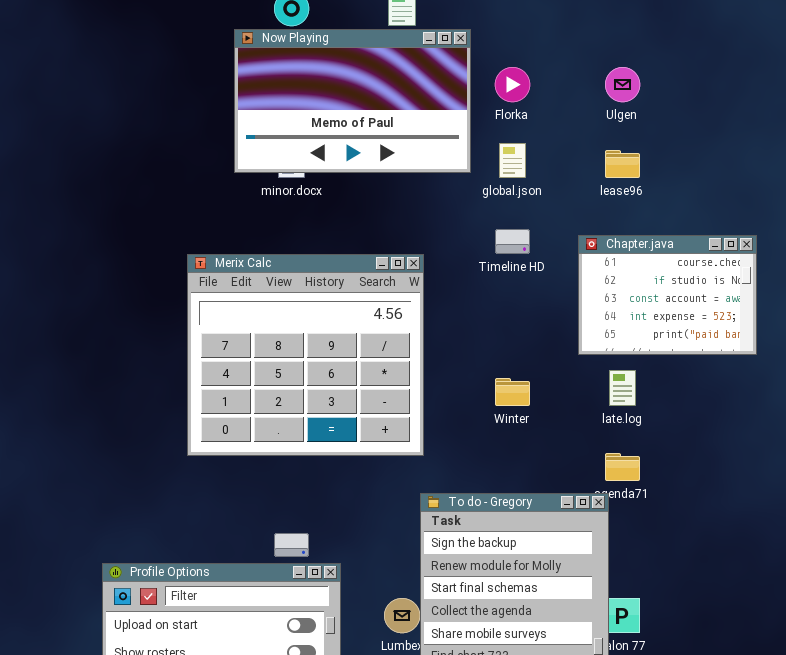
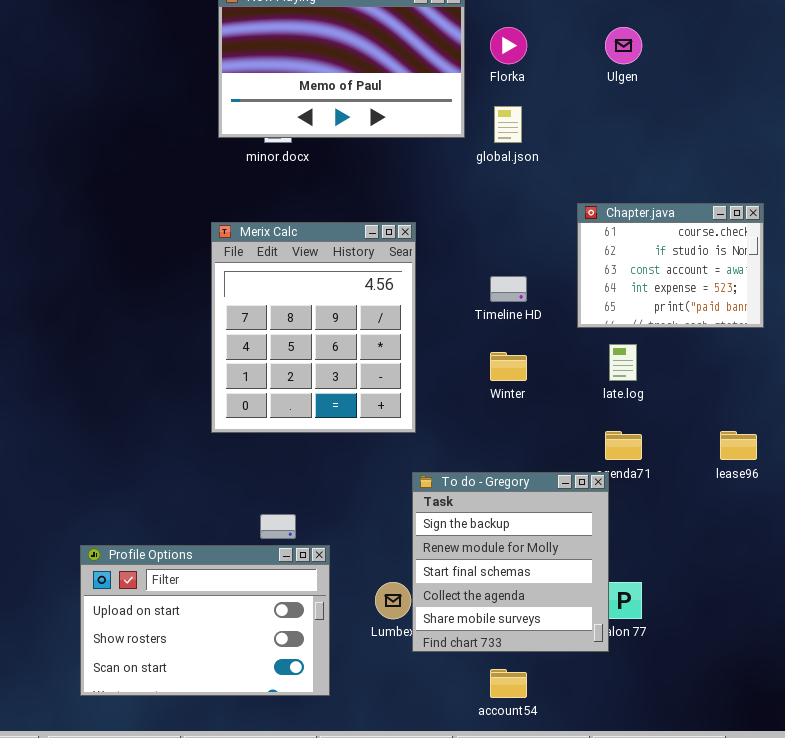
lease96: [605,150,640,178] -> [720,431,757,460], moved
Timeline HD: [495,229,530,254] -> [490,276,527,302], moved
Merix Calc: [187,254,424,456] -> [211,222,416,433], resized

